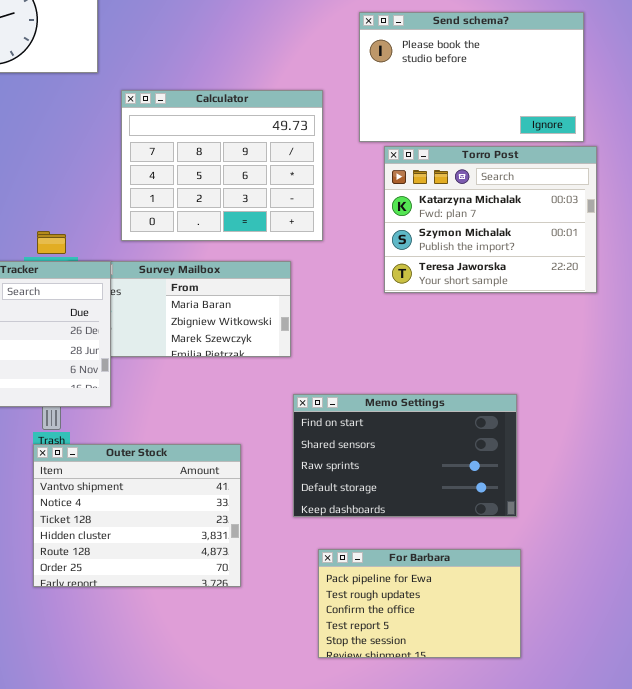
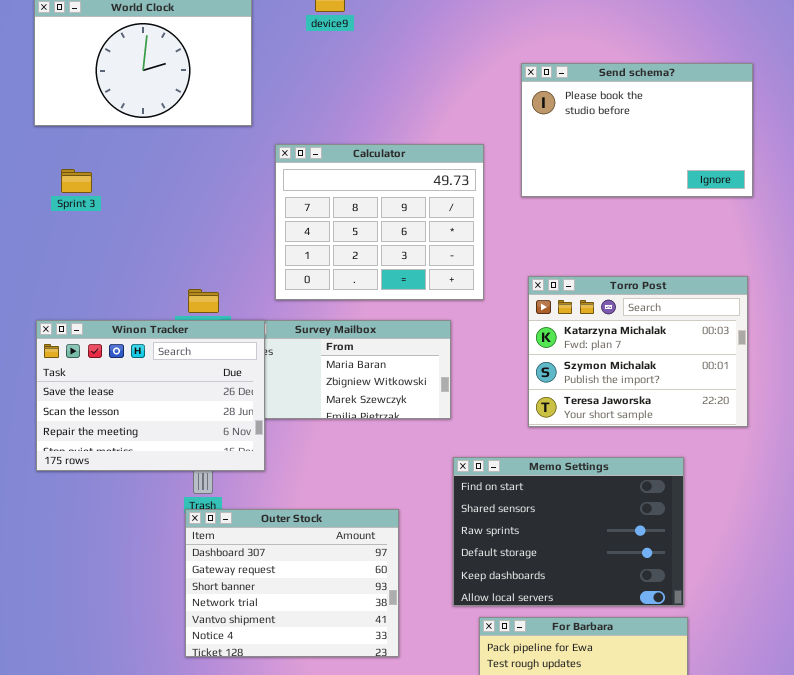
Torro Post: [384,146,597,293] -> [528,276,748,427], moved
Memo Settings: [293,394,517,517] -> [453,457,684,606], resized
Outer Stock: [33,444,241,587] -> [185,509,399,657], scrolled up 4 rows

